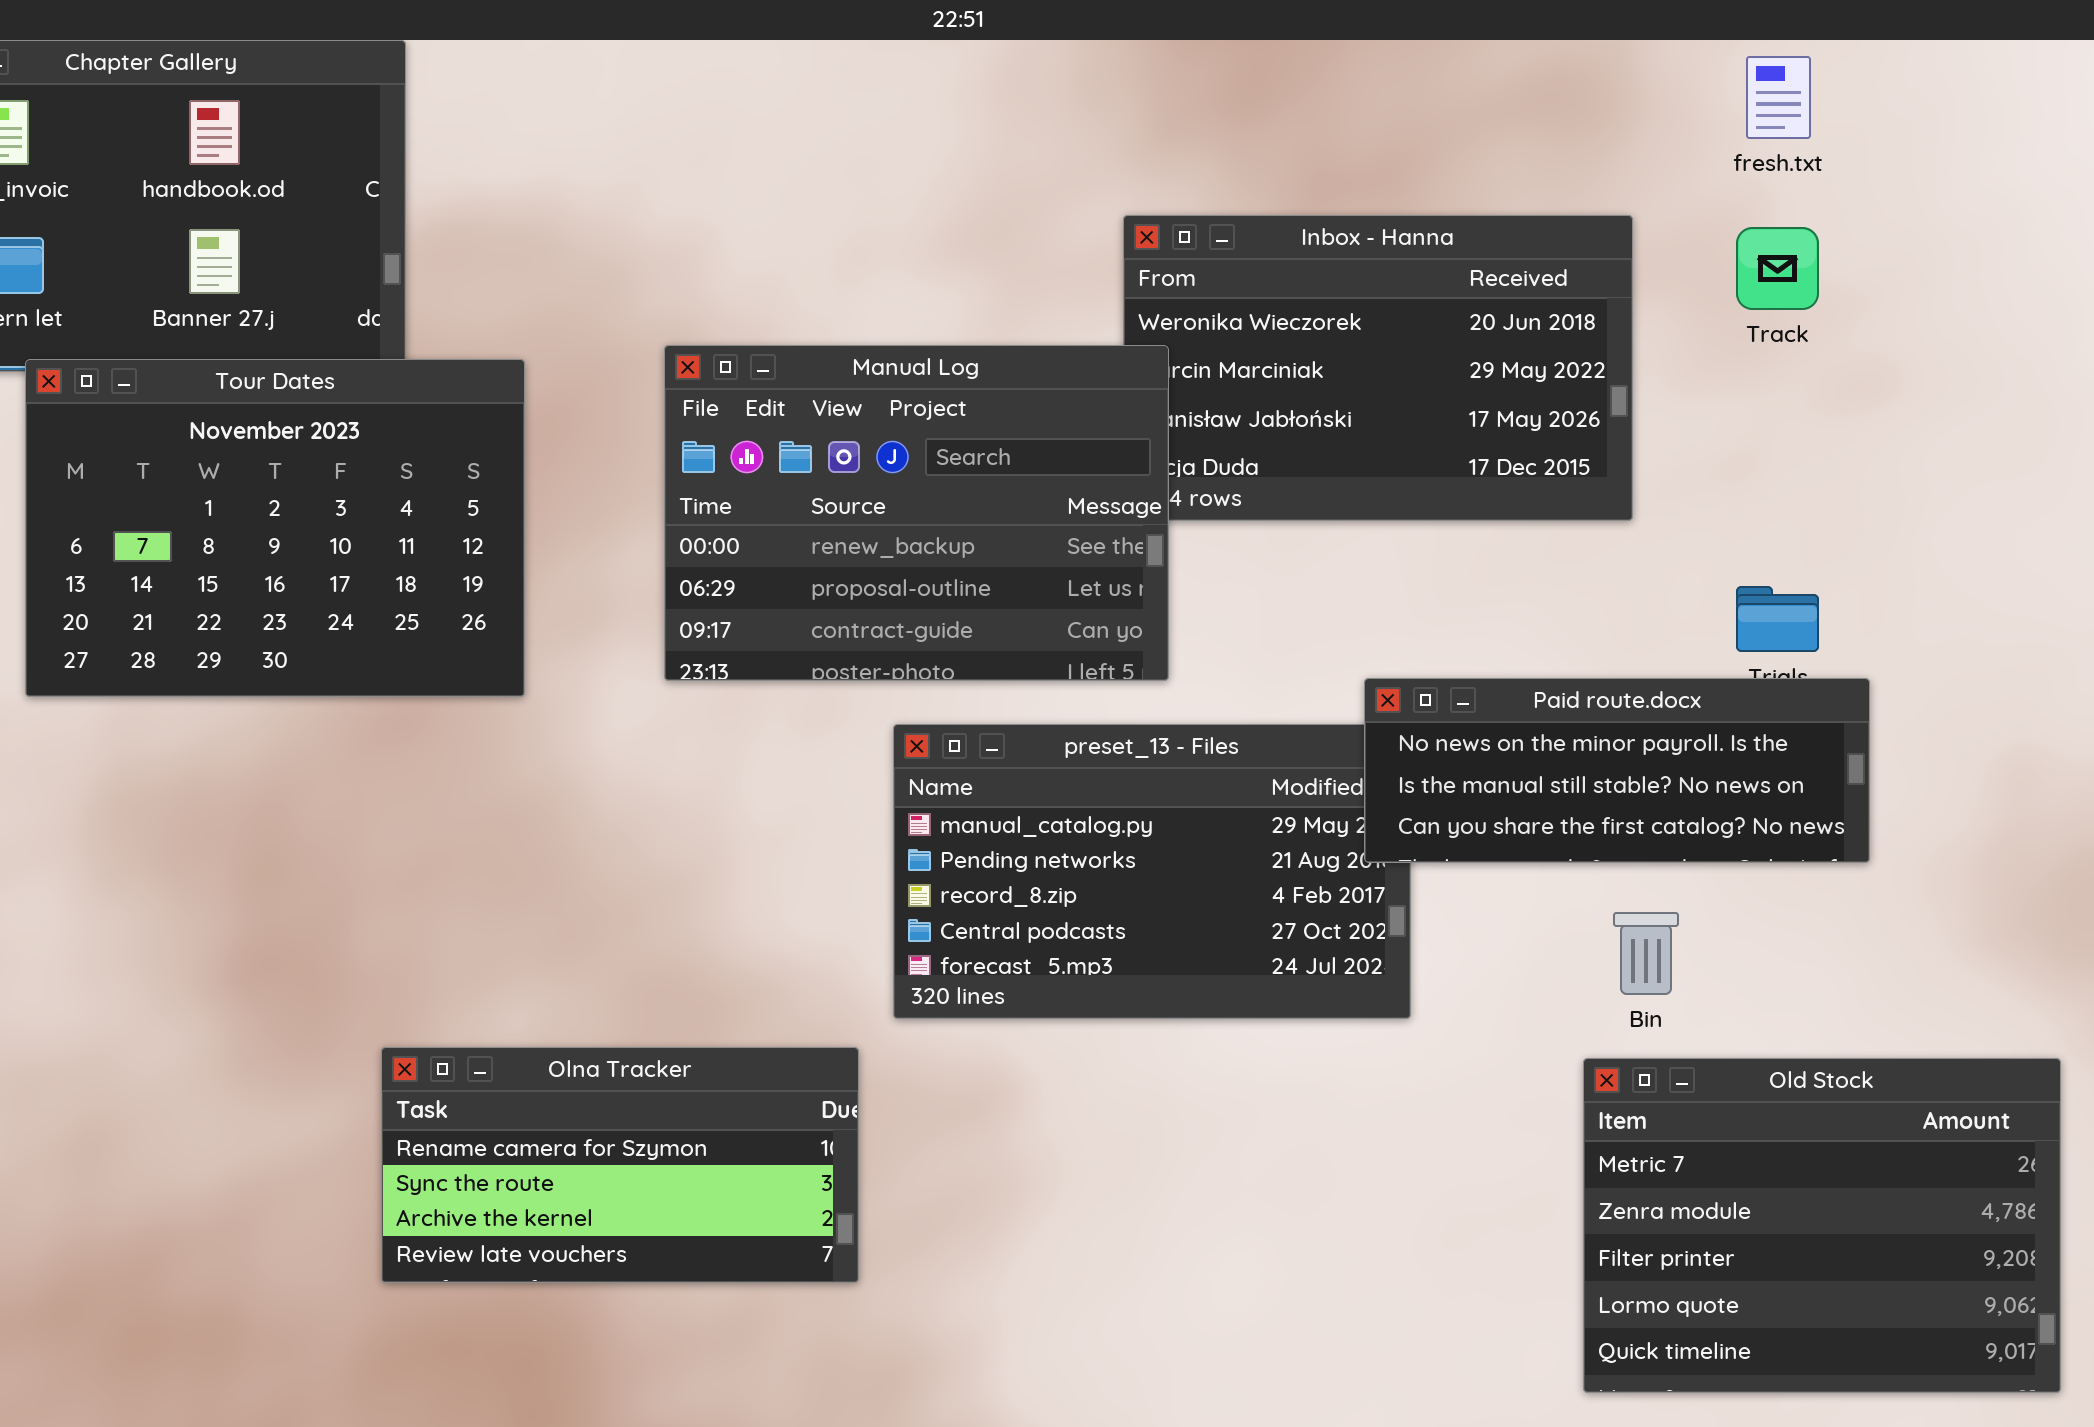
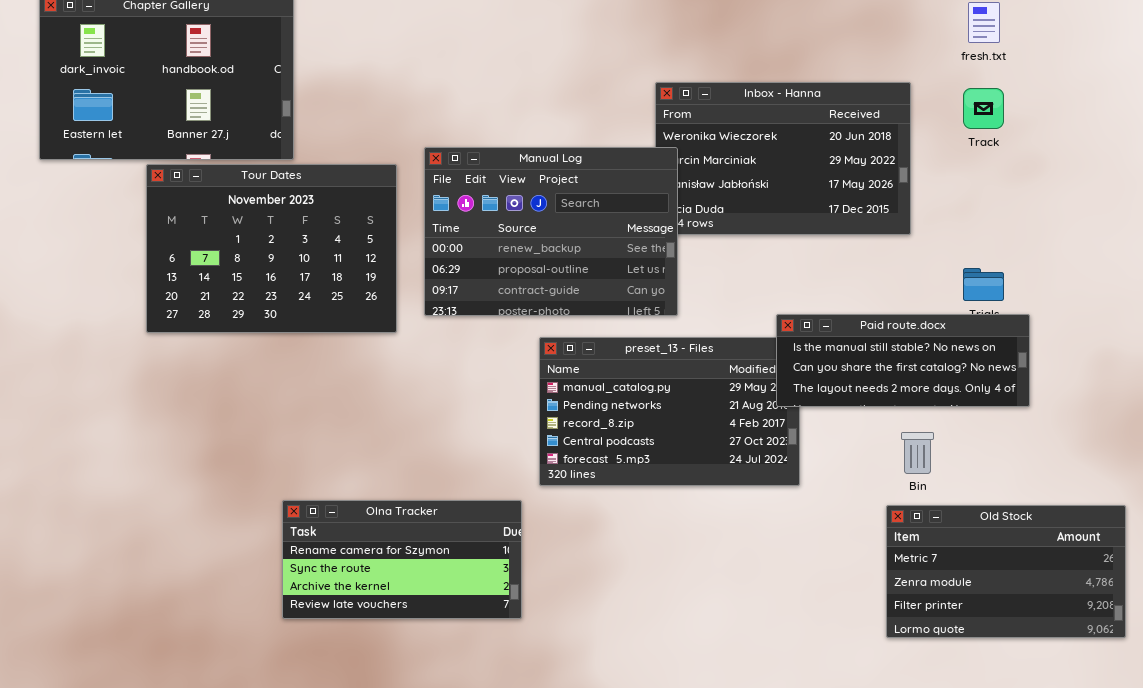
Tour Dates: [25,359,525,697] -> [146,164,397,333], moved
Paid route.docx: [1364,678,1870,863] -> [776,314,1030,407], scrolled down 1 row
Old Stock: [1583,1058,2061,1393] -> [886,505,1126,638], resized

